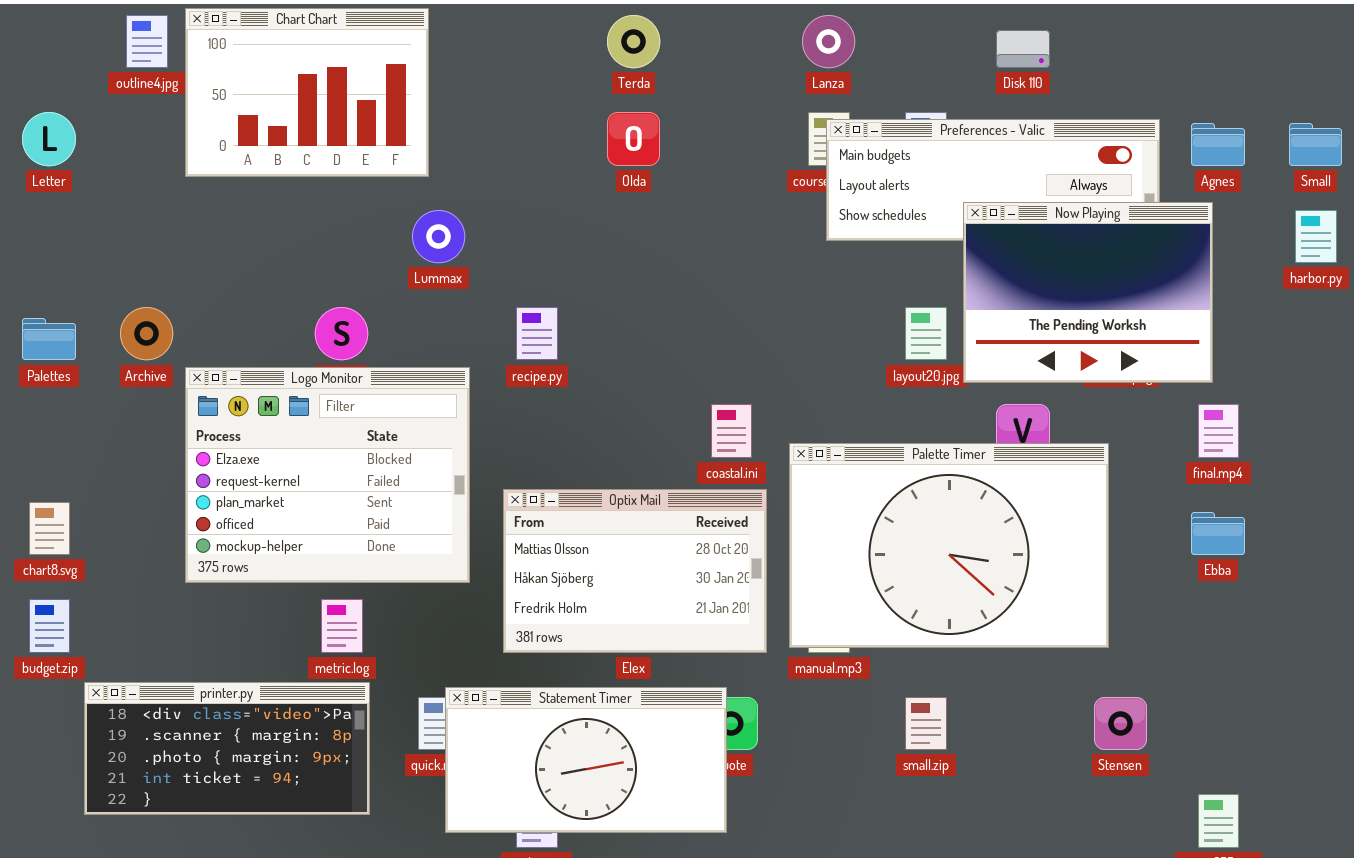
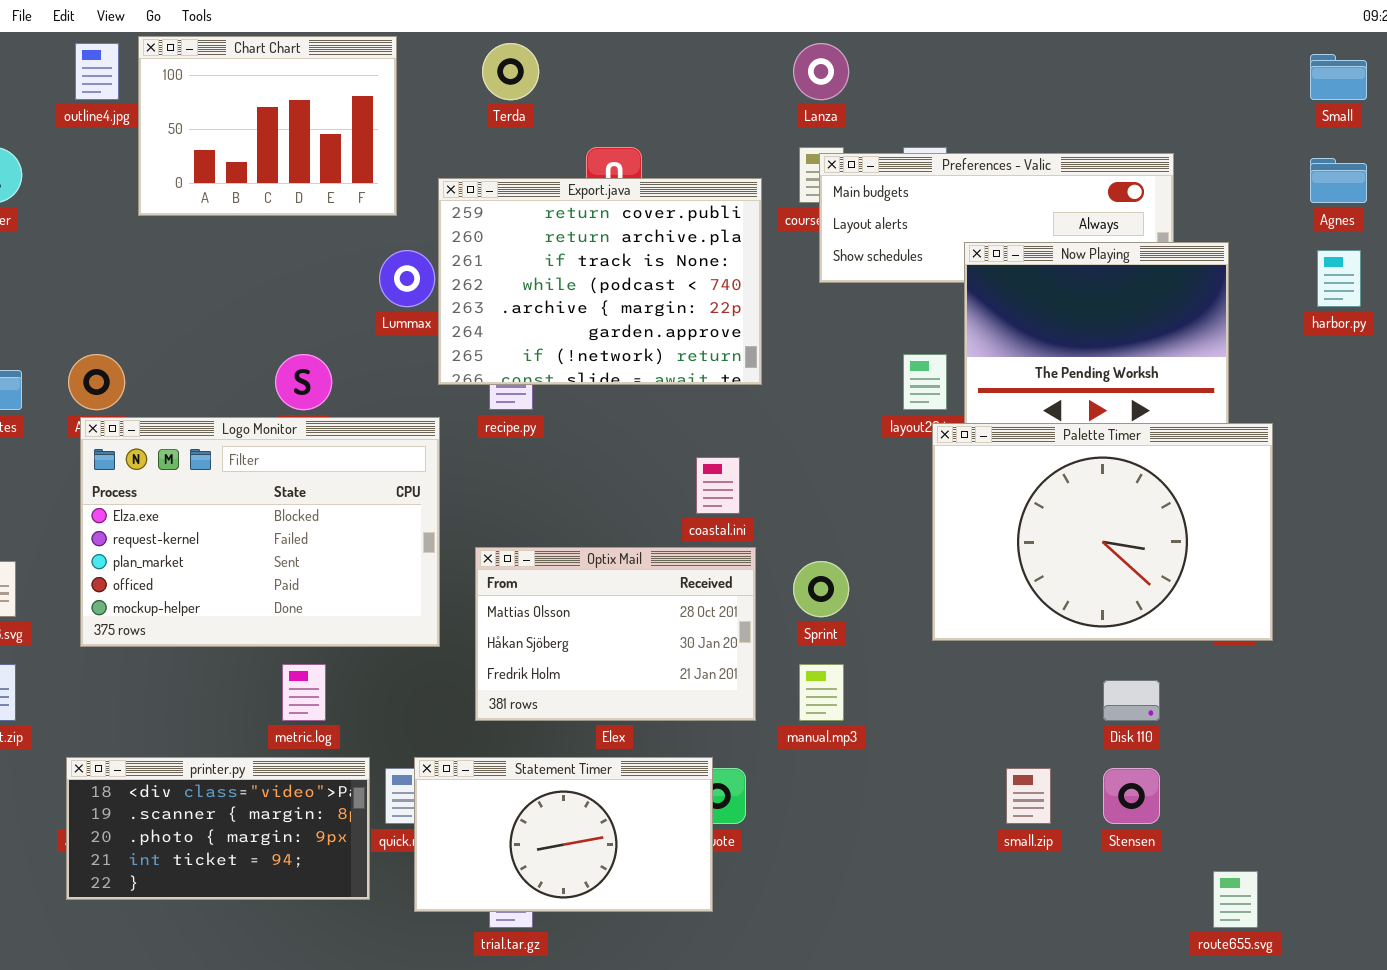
Terda: [607,15,660,68] -> [482,43,539,100], moved
Disk 110: [996,30,1050,68] -> [1103,680,1160,721], moved
Agnes: [1191,123,1245,166] -> [1310,158,1367,203], moved
Small: [1289,123,1342,166] -> [1310,54,1367,100], moved
Export.java: none -> [438,178,762,385], opened
Logo Monitor: [185,367,470,583] -> [80,417,440,647], resized
Palette Timer: [789,443,1109,648] -> [932,423,1273,641], moved
printer.py: [84,682,370,815] -> [66,757,370,900], moved
small.zip: [905,697,947,750] -> [1006,768,1051,824], moved

